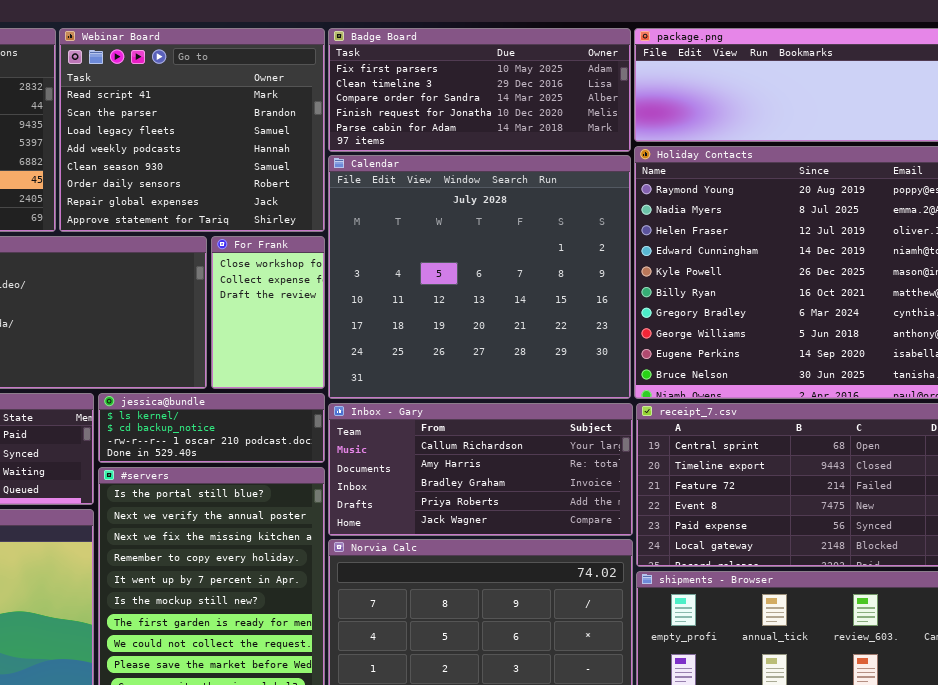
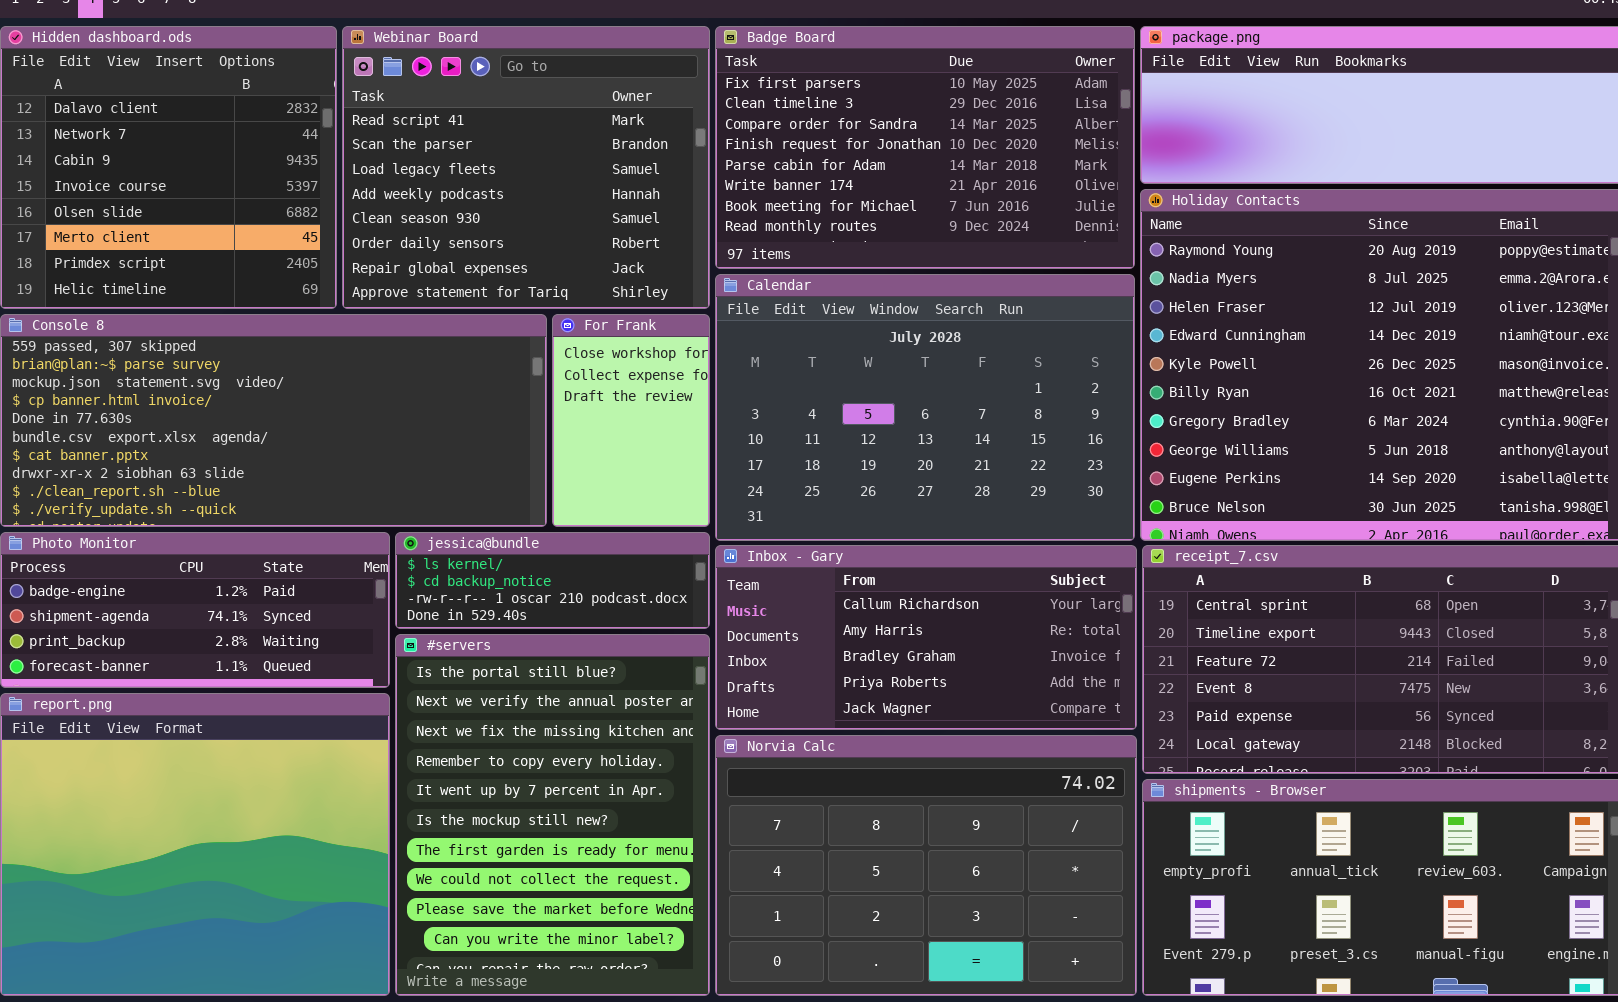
Badge Board: [328,28,631,152] -> [715,26,1135,269], resized
Calendar: [328,155,631,399] -> [715,274,1135,541], resized

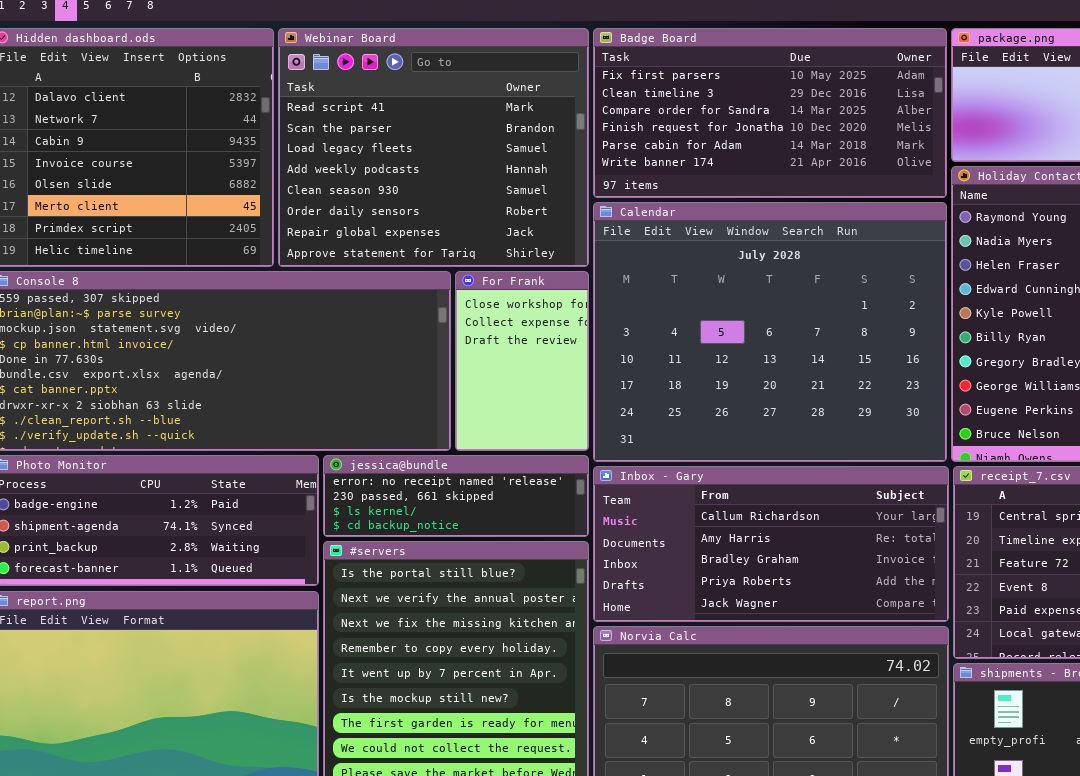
Badge Board: [715,26,1135,269] -> [593,28,947,198], resized
Calendar: [715,274,1135,541] -> [593,202,947,462], resized
jessica@bundle: [395,532,710,629] -> [323,455,589,537], scrolled up 2 rows

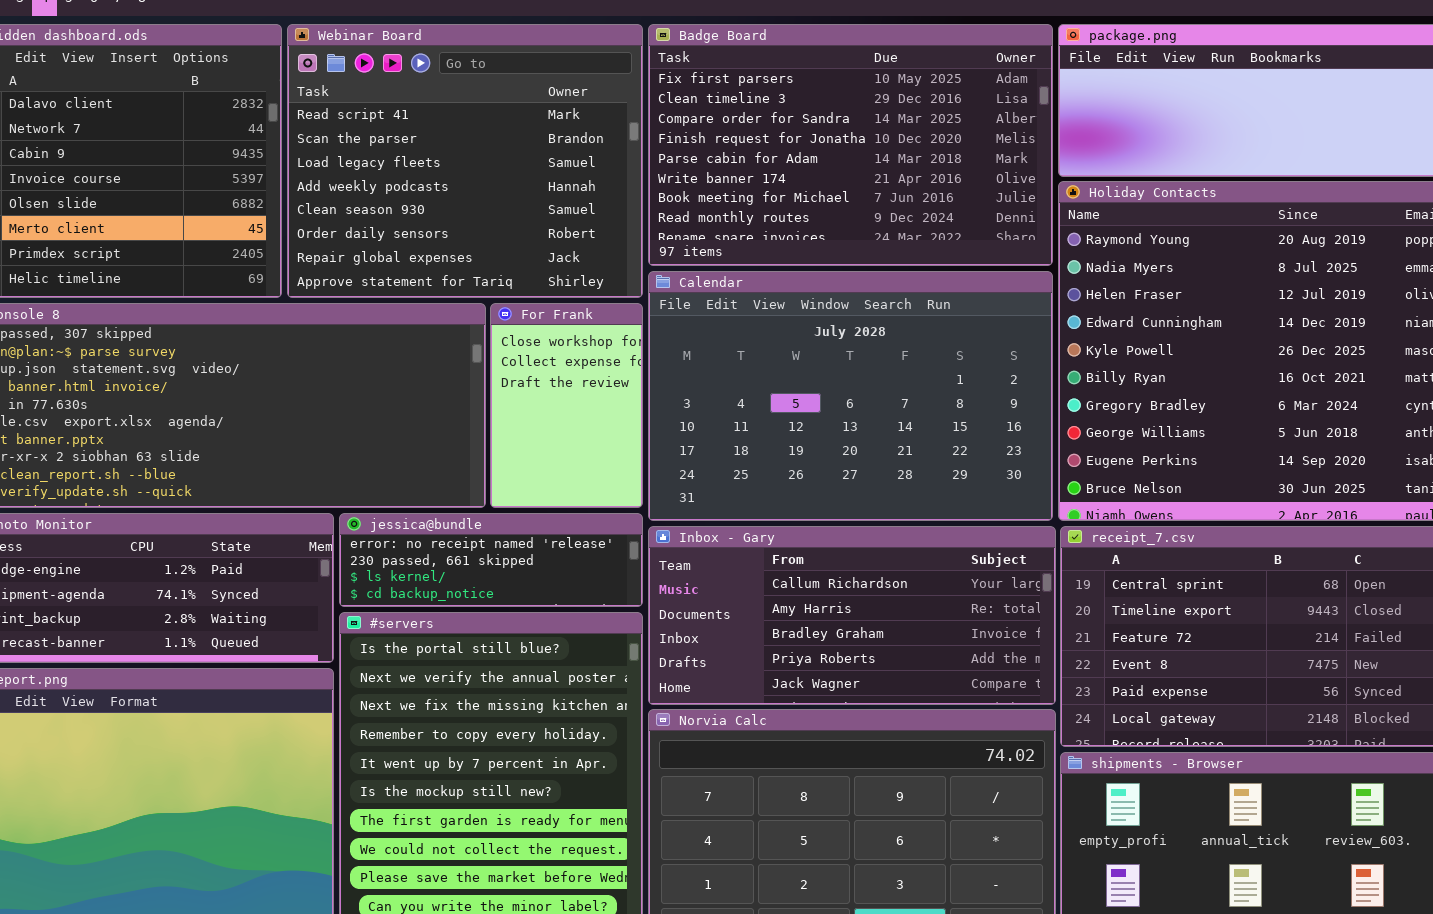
Badge Board: [593,28,947,198] -> [648,24,1053,266], resized
Calendar: [593,202,947,462] -> [648,271,1053,521], resized

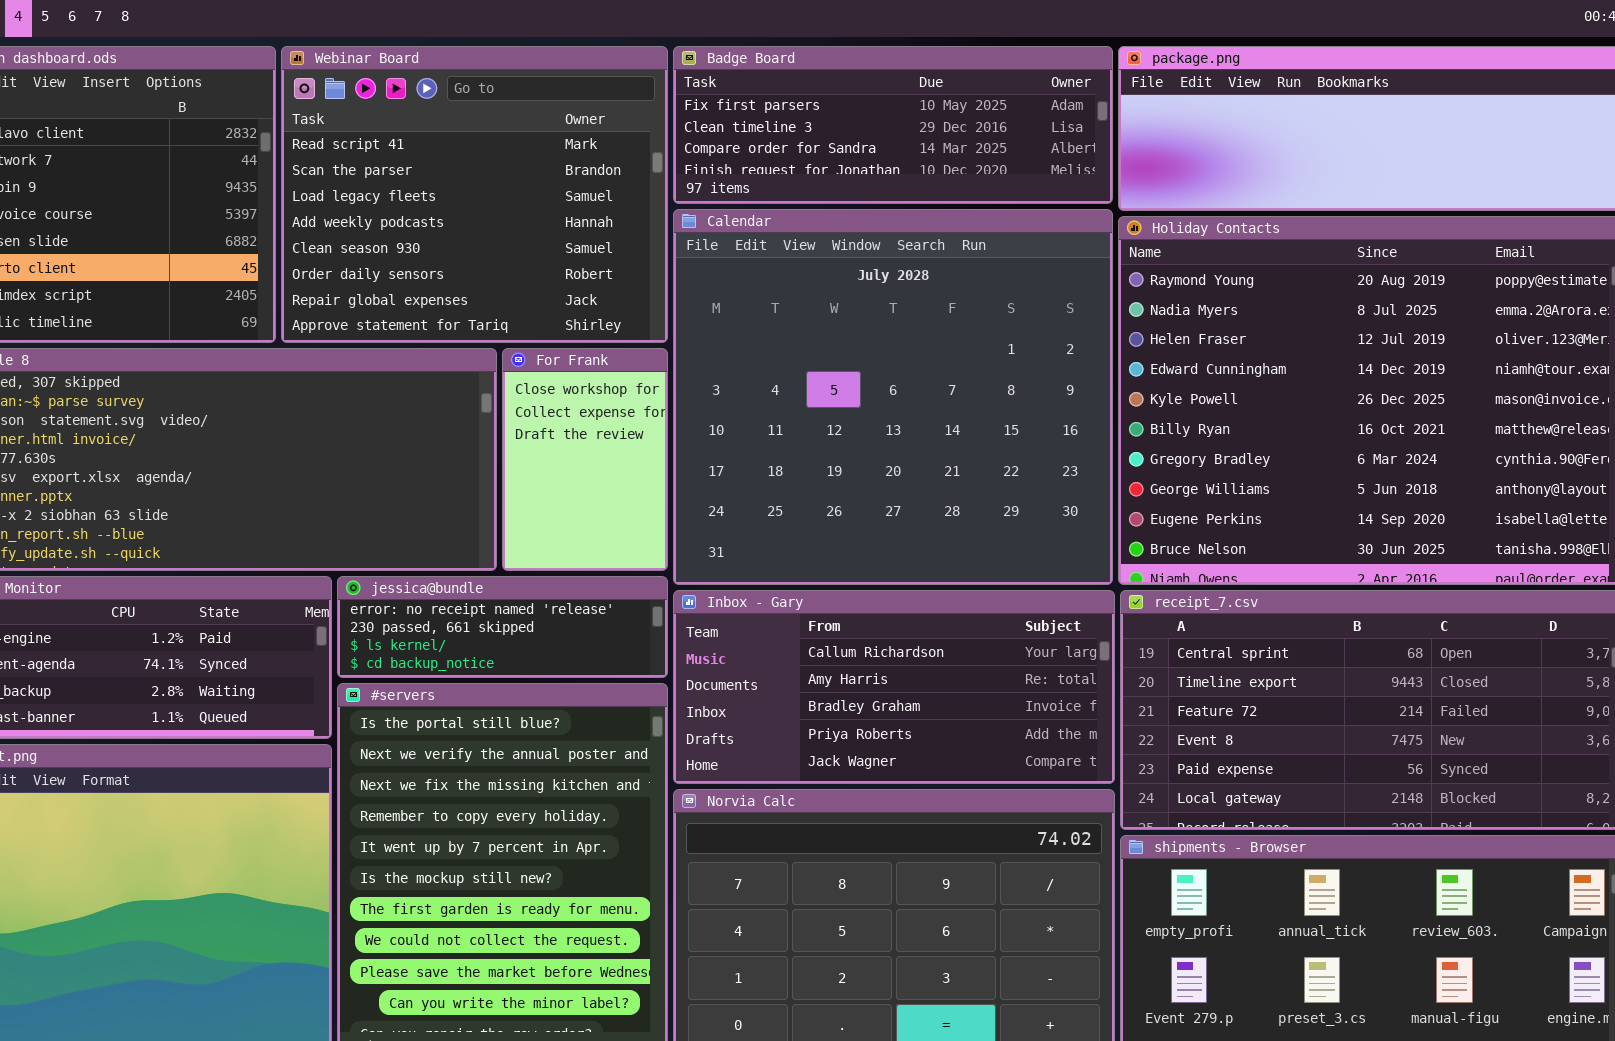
Badge Board: [648,24,1053,266] -> [673,46,1113,204], resized
Calendar: [648,271,1053,521] -> [673,209,1113,585], resized

